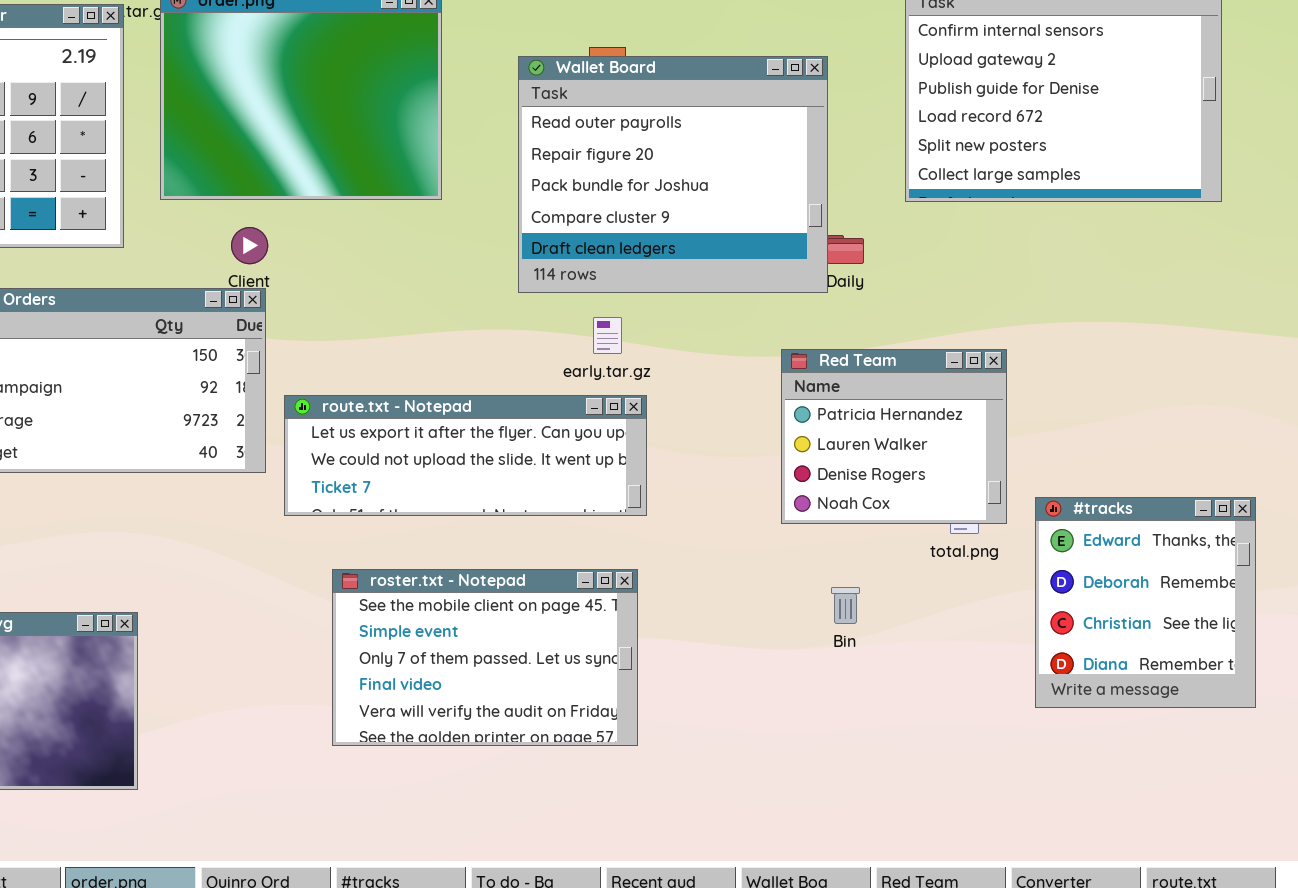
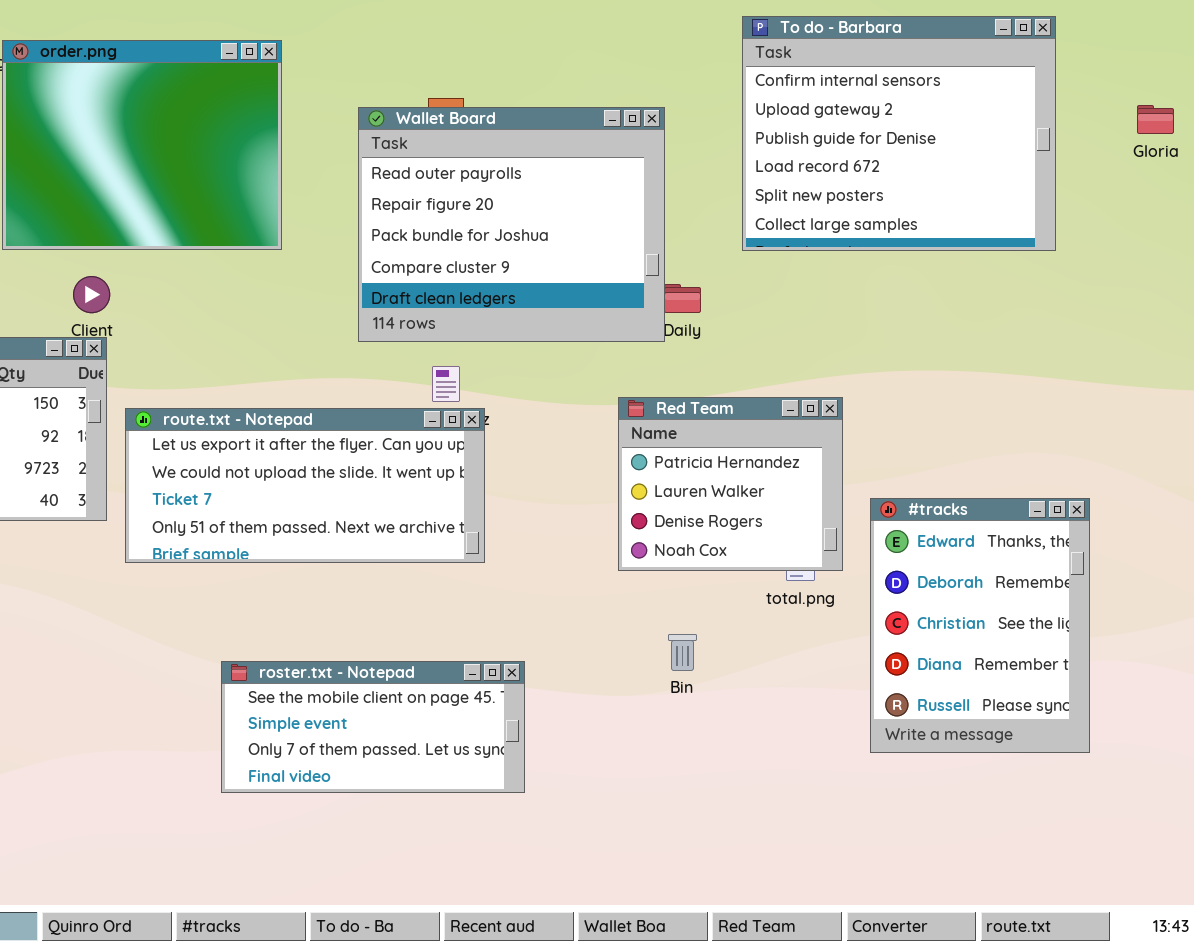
route.txt - Notepad: [284,395,647,516] -> [125,408,485,563], resized
#tracks: [1035,497,1256,708] -> [870,498,1090,753], resized
roster.txt - Notepad: [332,569,638,746] -> [221,661,525,793], moved, resized

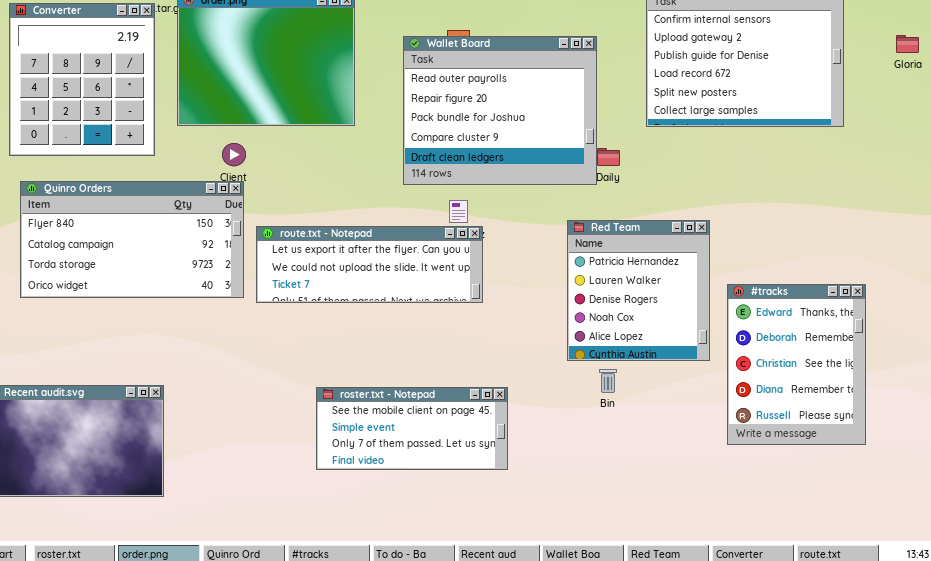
Red Team: [618,397,843,571] -> [567,220,710,361], resized
route.txt - Notepad: [125,408,485,563] -> [256,226,483,303], resized

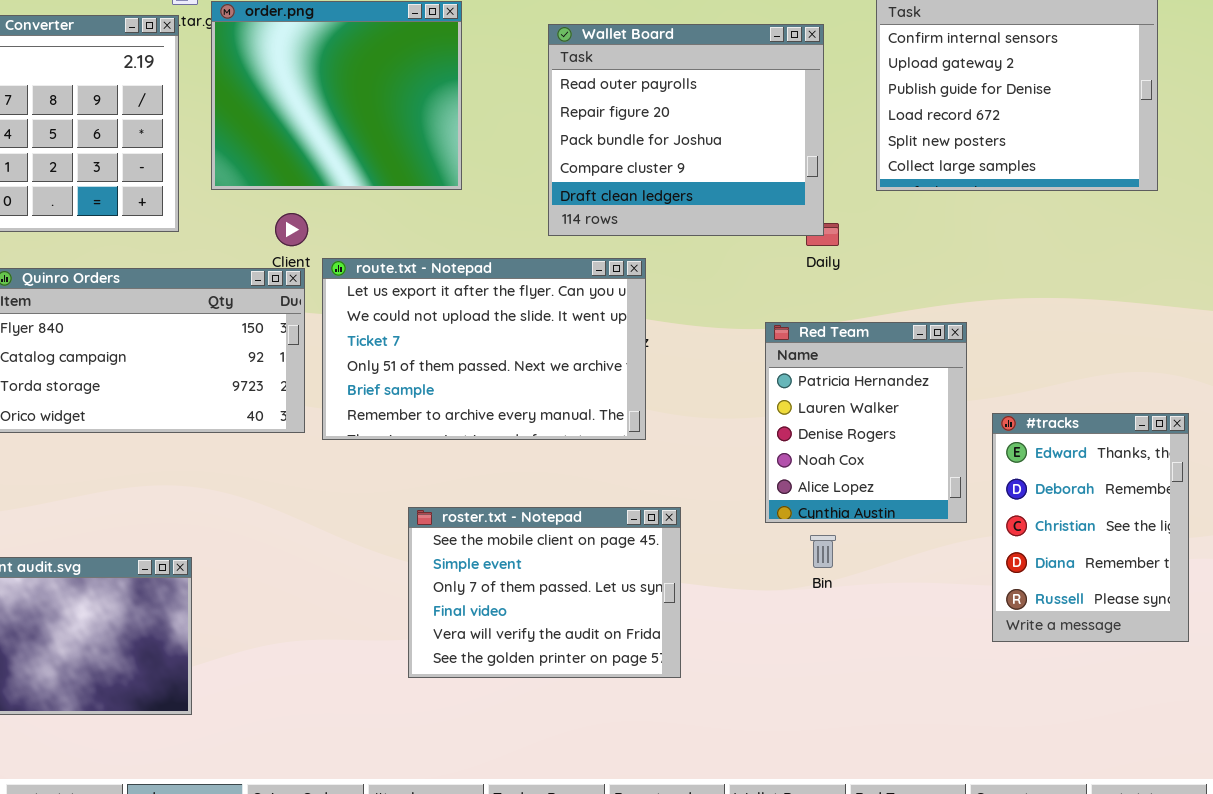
Wallet Board: [403,36,597,185] -> [548,24,824,236], moved
route.txt - Notepad: [256,226,483,303] -> [322,258,646,440], resized
roster.txt - Notepad: [316,387,508,470] -> [408,507,681,678], resized

